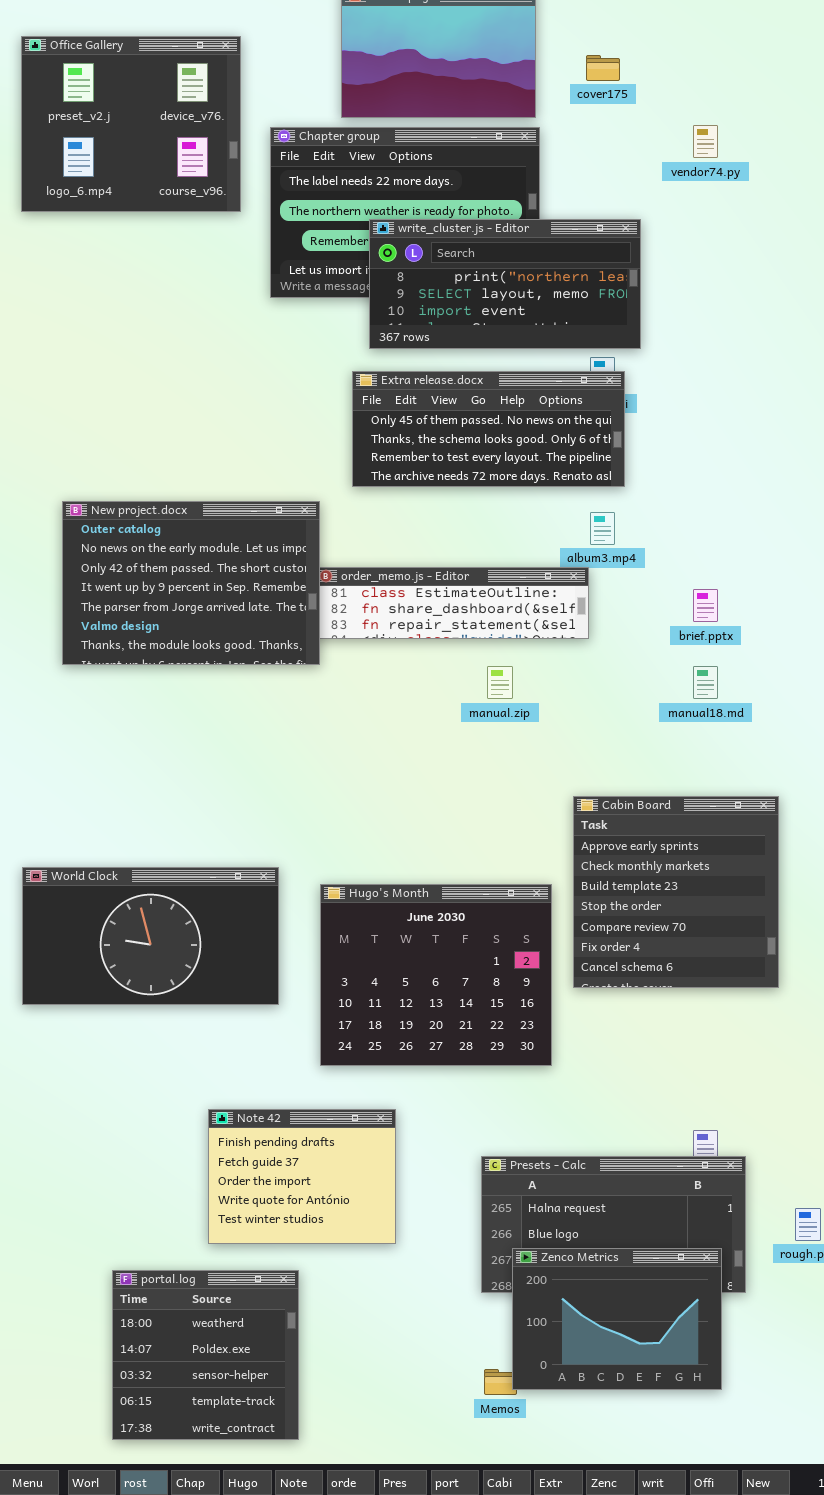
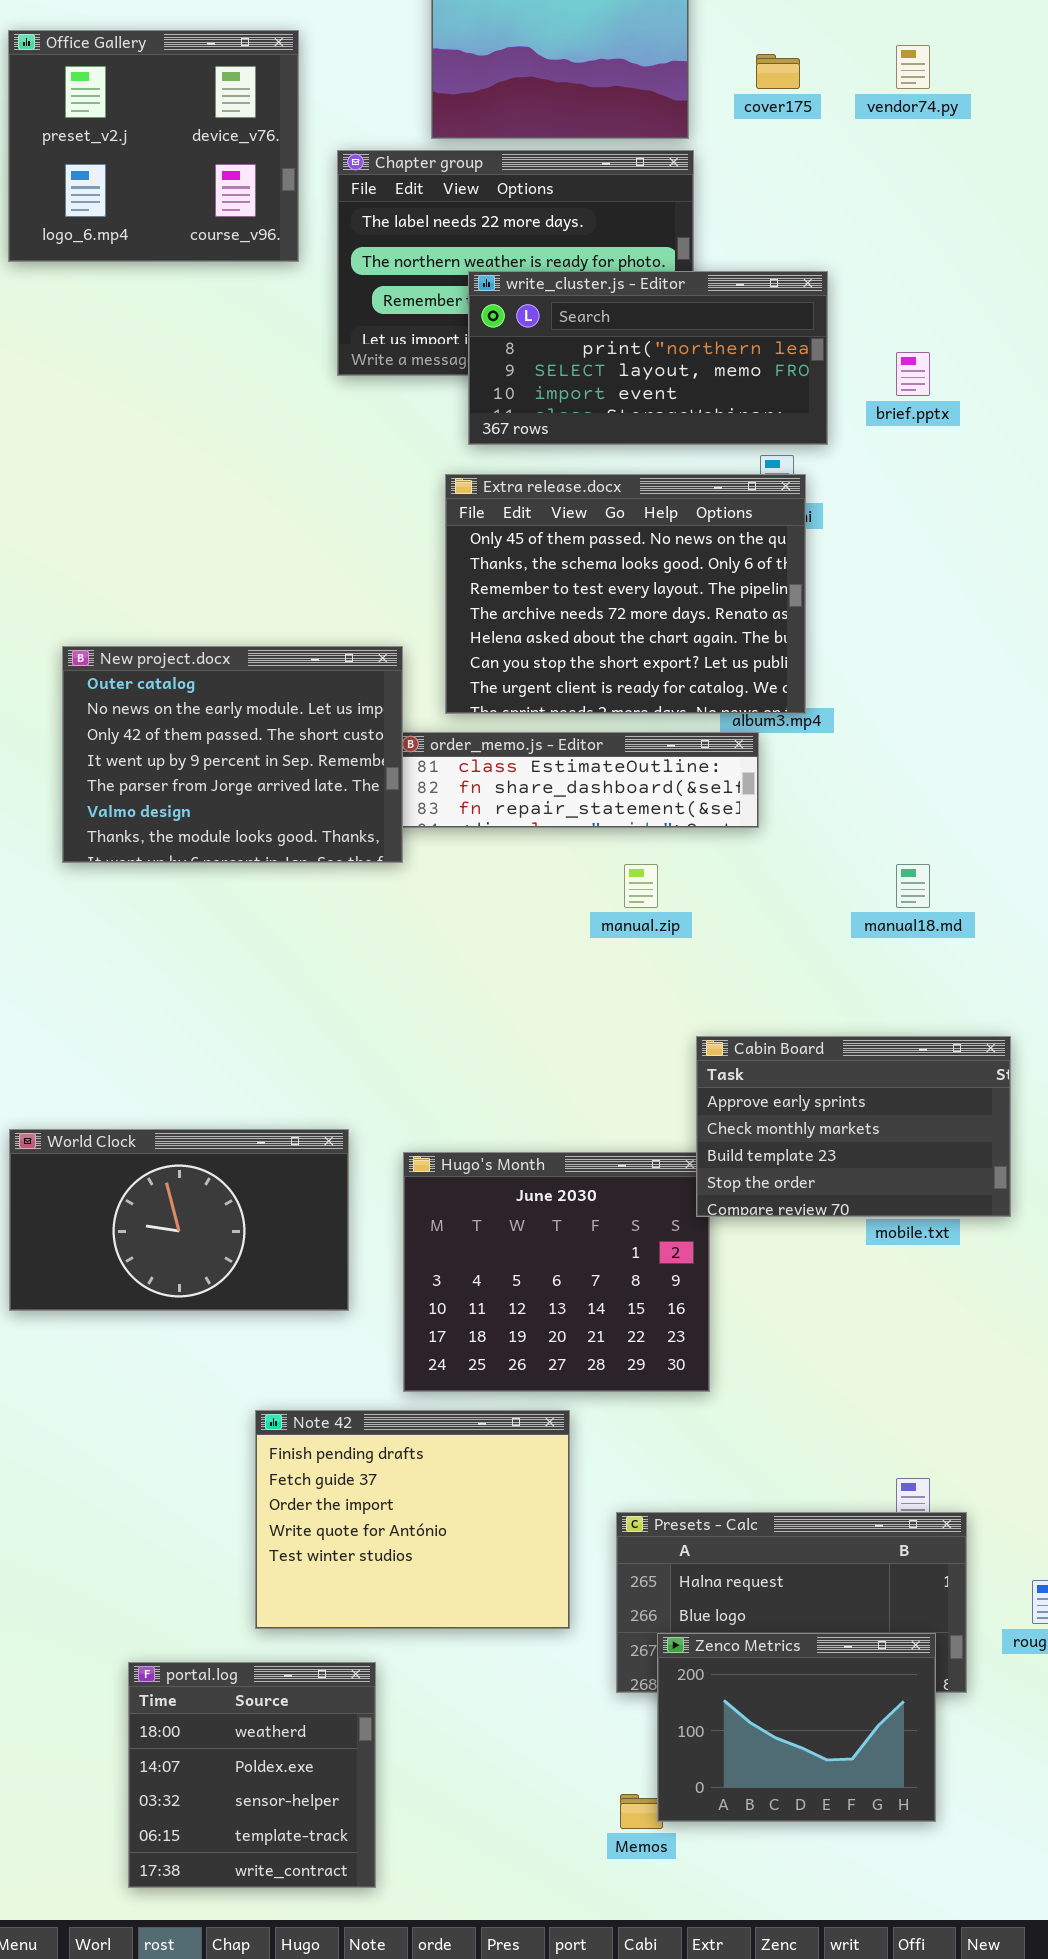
vendor74.py: [693,125,718,158] -> [896,45,930,89], moved
Extra release.docx: [352,371,625,487] -> [445,474,806,714], resized
brief.pptx: [693,589,718,622] -> [896,352,930,396], moved
Cabin Board: [573,796,779,988] -> [696,1036,1011,1217], resized
Note 42: [208,1109,396,1244] -> [255,1410,570,1629], resized

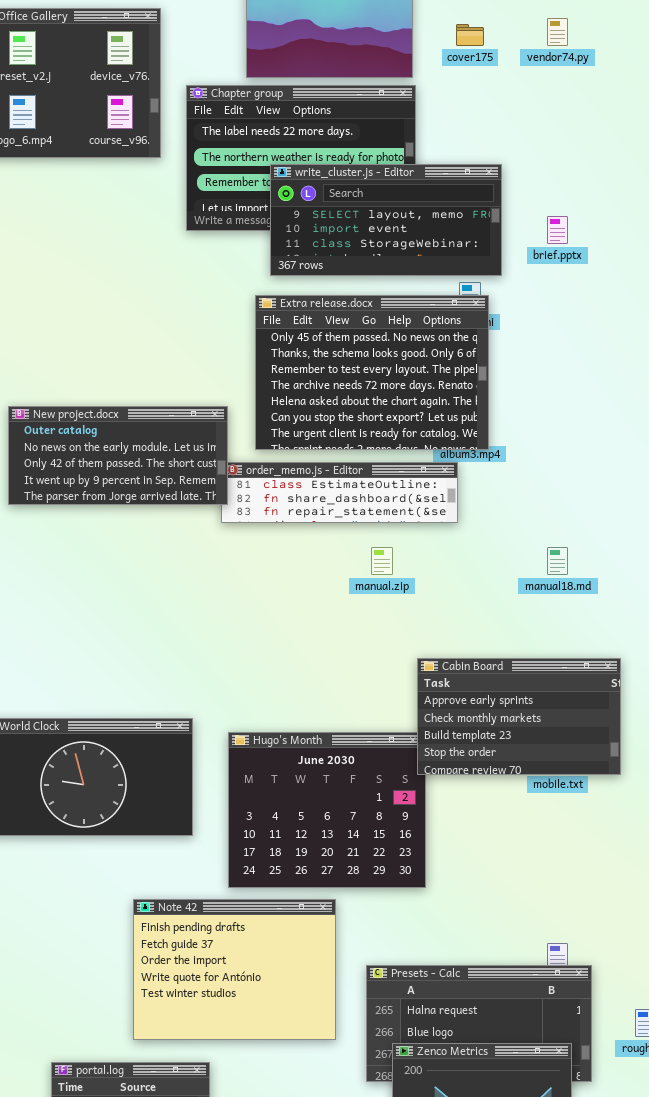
write_cluster.js - Editor: [468,271,828,445] -> [270,164,502,276], scrolled down 1 row
New project.docx: [62,646,403,863] -> [8,406,228,505], resized

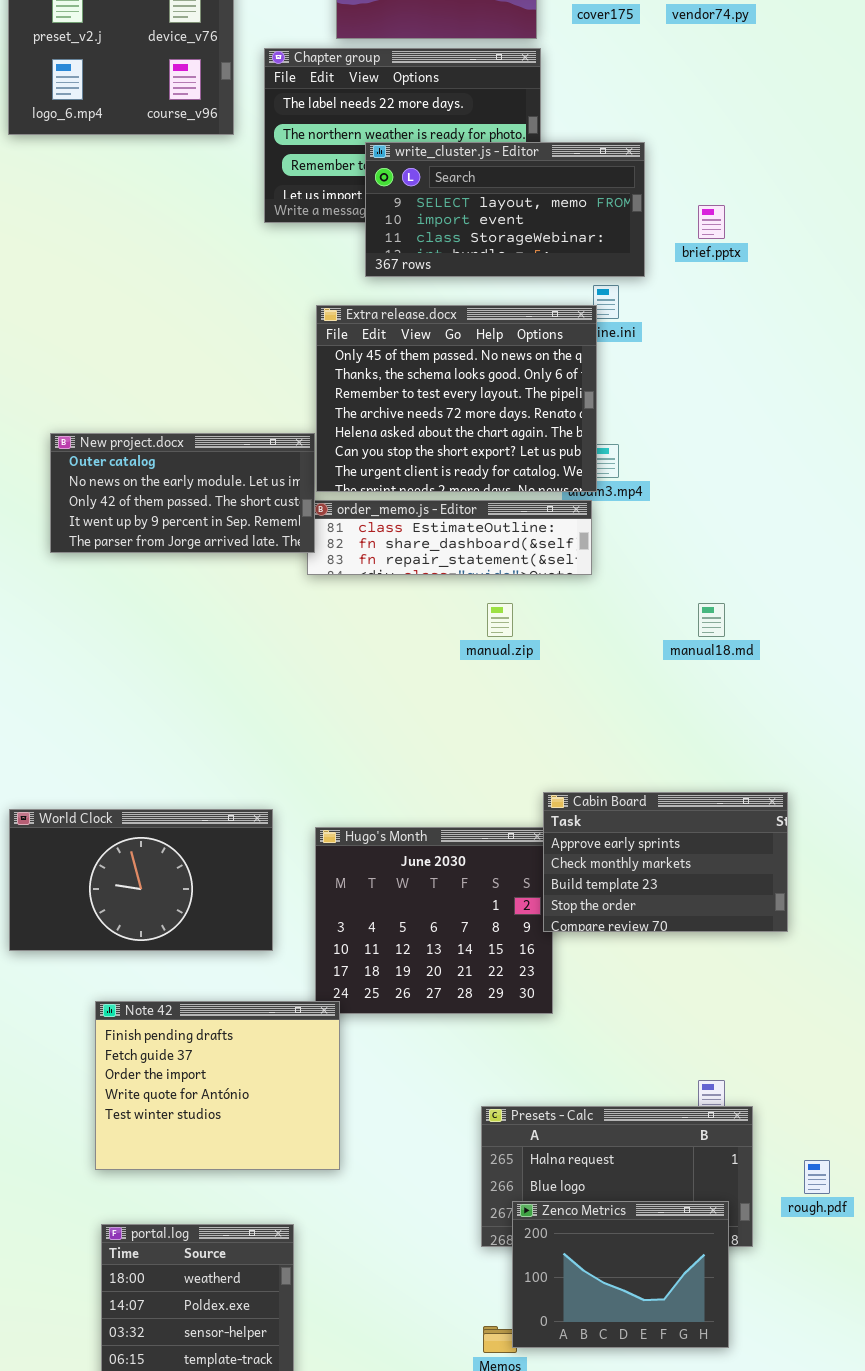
Extra release.docx: [255,295,489,450] -> [316,305,597,492], moved
Cabin Board: [417,658,621,775] -> [543,792,788,932], moved
Note 42: [133,899,336,1040] -> [95,1001,340,1170], moved

